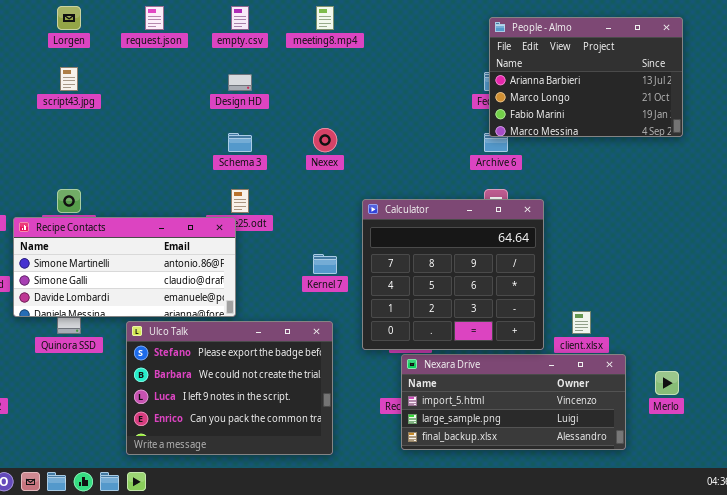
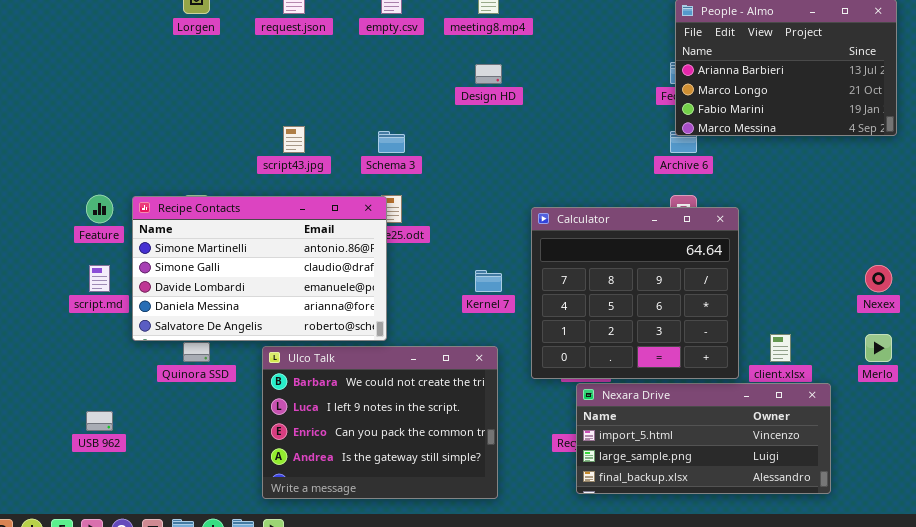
script43.jpg: [60,67,78,91] -> [283,126,305,153], moved
Design HD: [228,74,252,91] -> [475,64,502,84], moved
Nexex: [313,128,337,152] -> [865,265,892,292], moved
Recipe Contacts: [13,217,236,317] -> [132,196,387,341], resized
Ulco Talk: [126,321,333,455] -> [262,346,498,499], scrolled down 1 row
Merlo: [655,371,679,395] -> [865,334,892,362], moved

